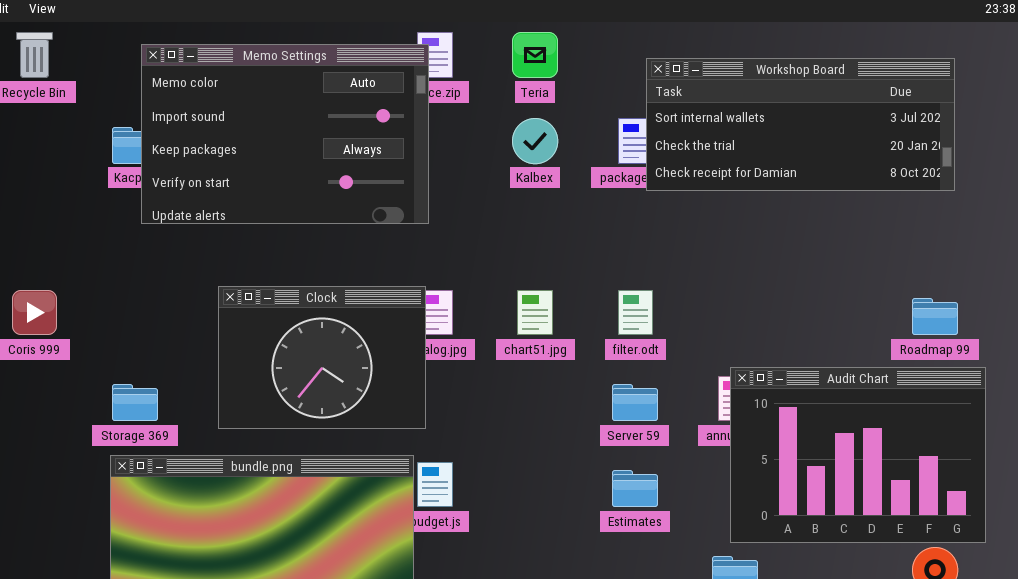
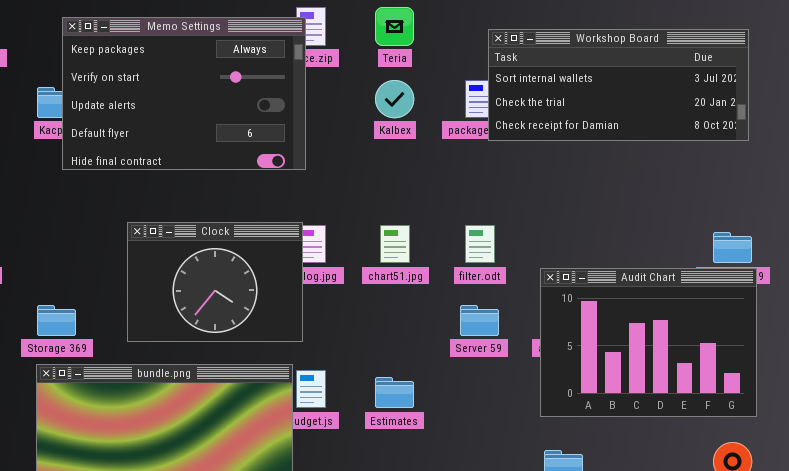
Memo Settings: [141,44,429,224] -> [62,17,306,170], scrolled down 2 rows
Audit Chart: [730,367,986,543] -> [540,268,757,417], moved
Estimates: [612,470,658,507] -> [375,377,414,408], moved

